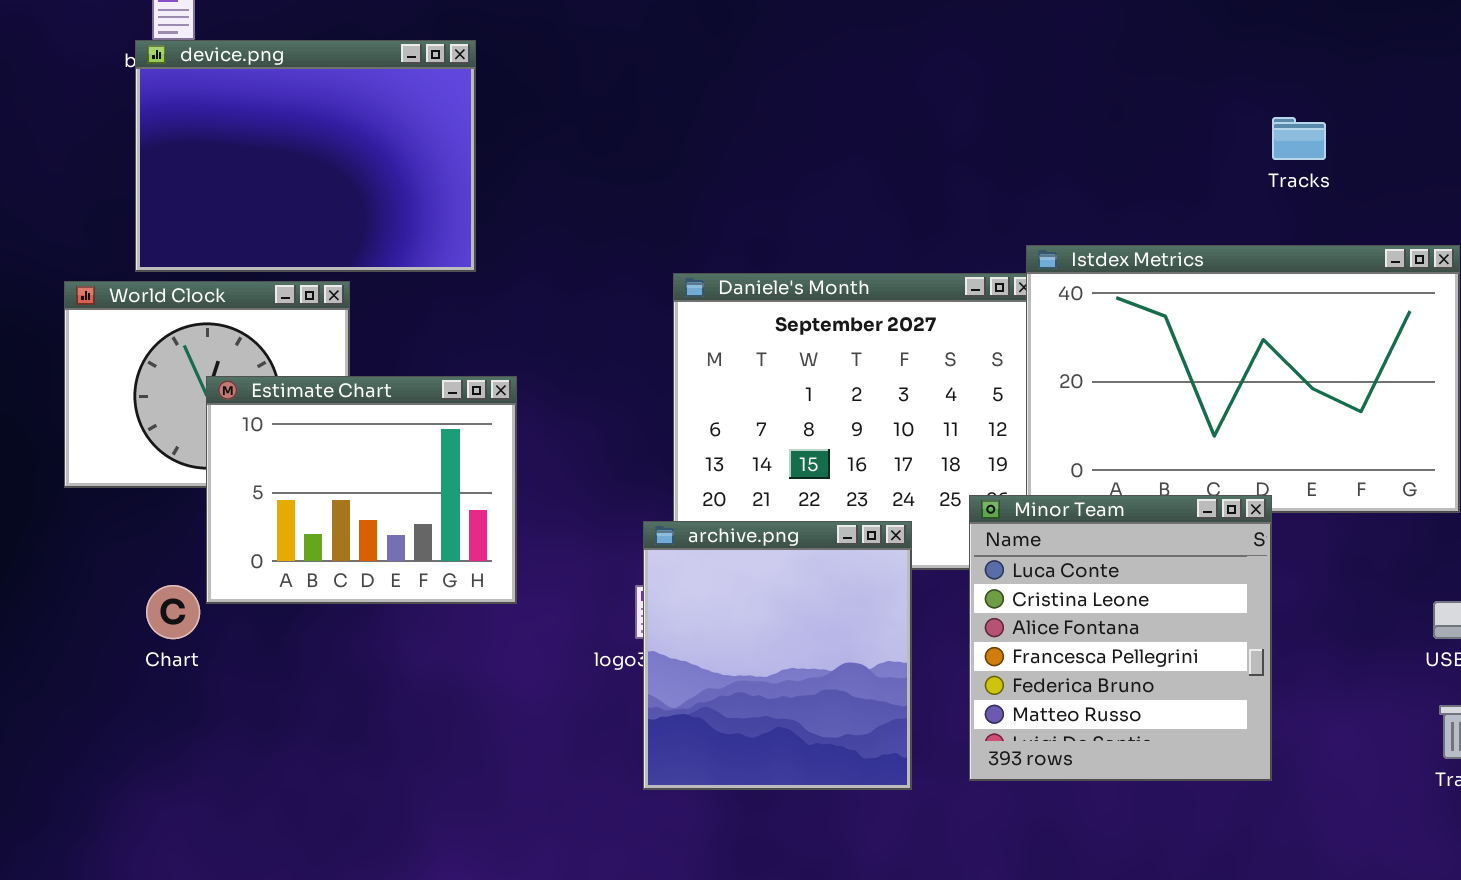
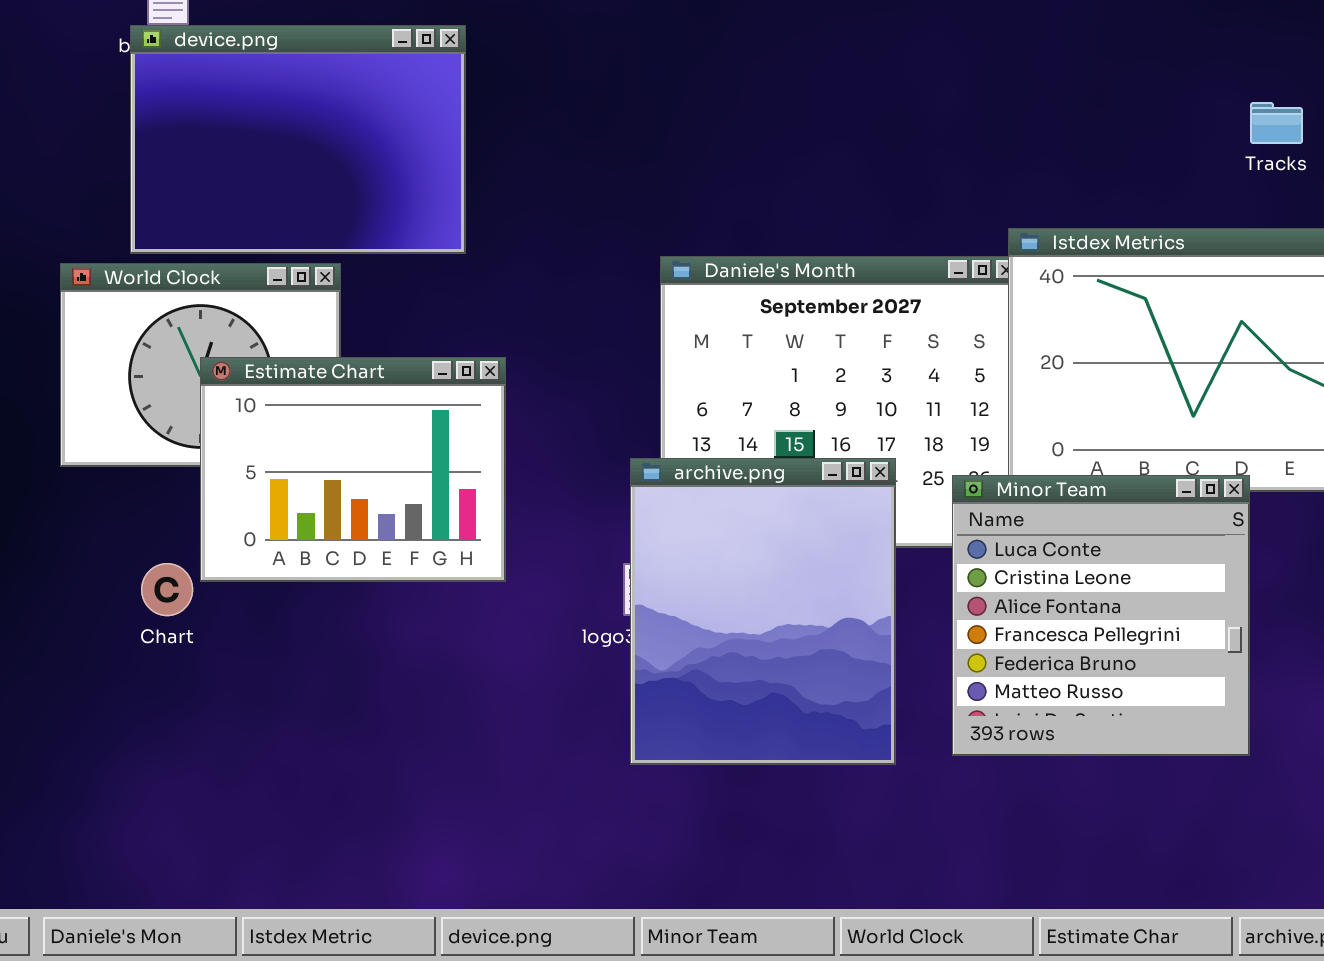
archive.png: [643,521,912,790] -> [630,458,896,765], resized

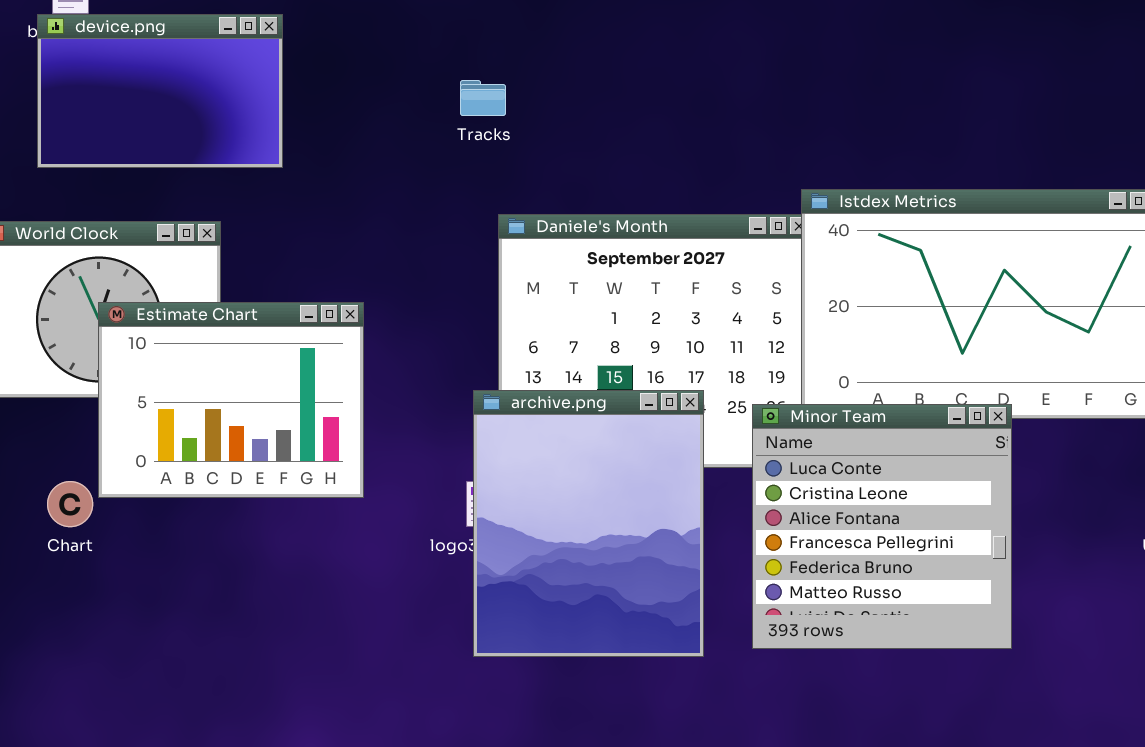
device.png: [130,25,466,254] -> [37,14,283,168], resized
Tracks: [1250,102,1303,144] -> [460,80,506,116], moved

